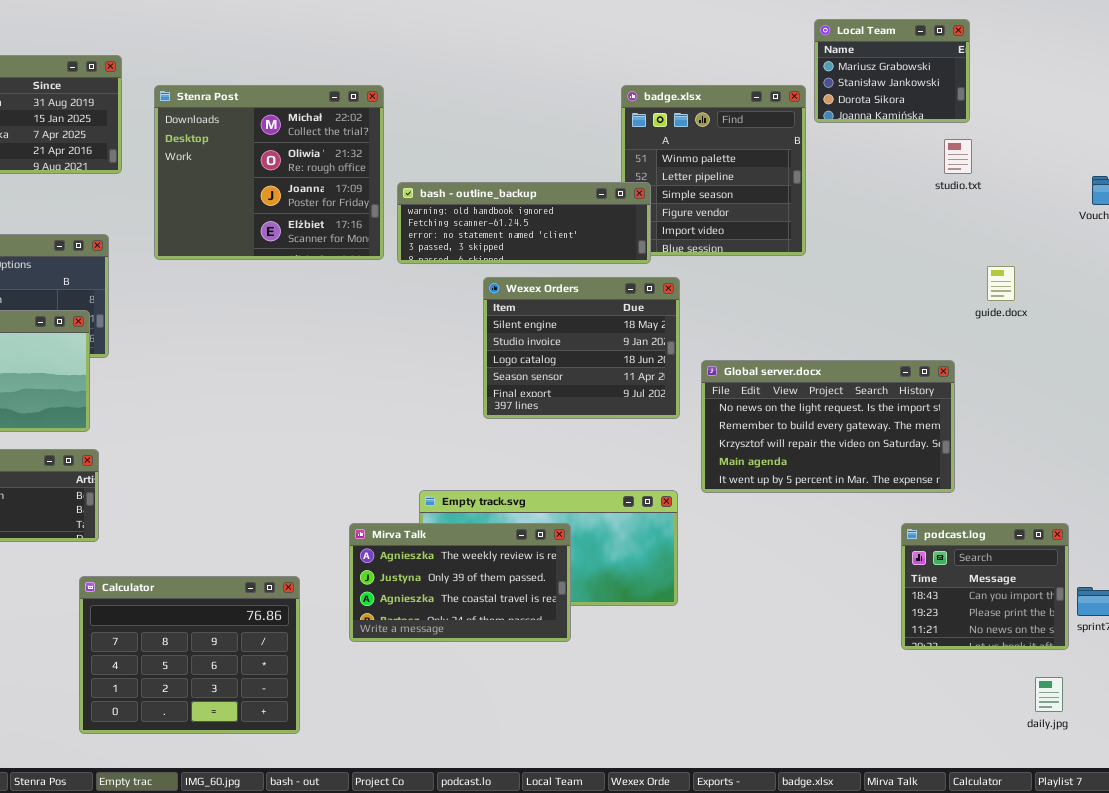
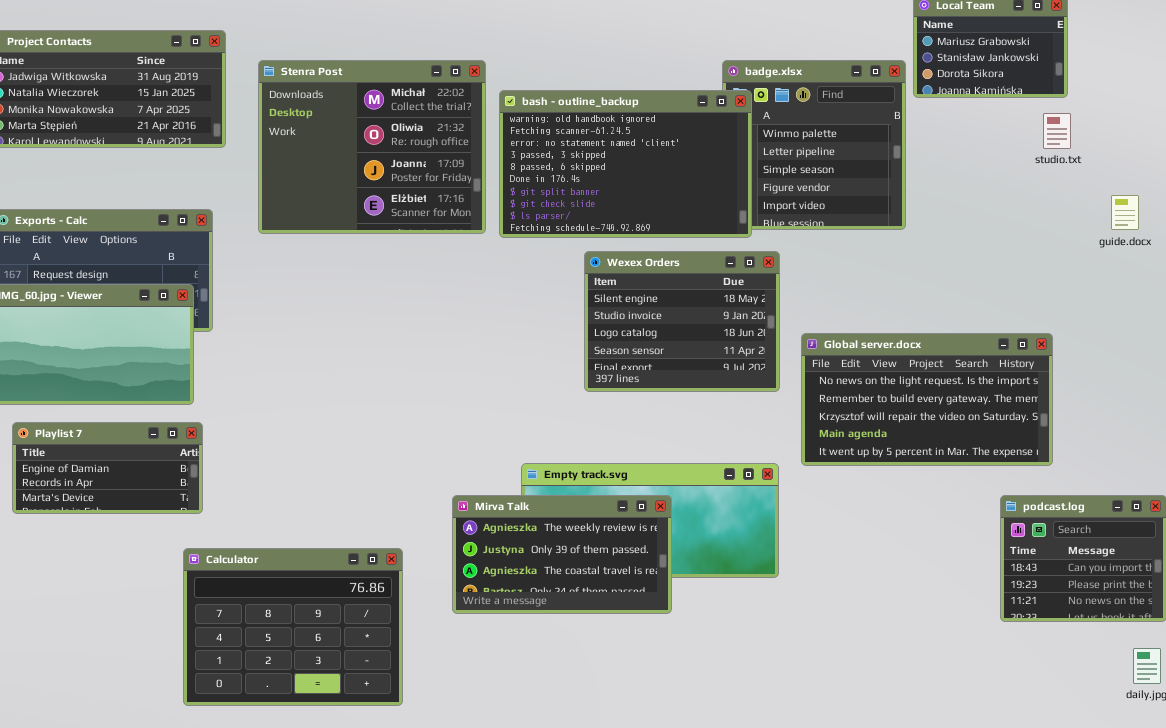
bash - outline_backup: [397,182,651,264] -> [499,90,752,238], resized
guide.docx: [987,266,1015,301] -> [1111,195,1139,230], moved

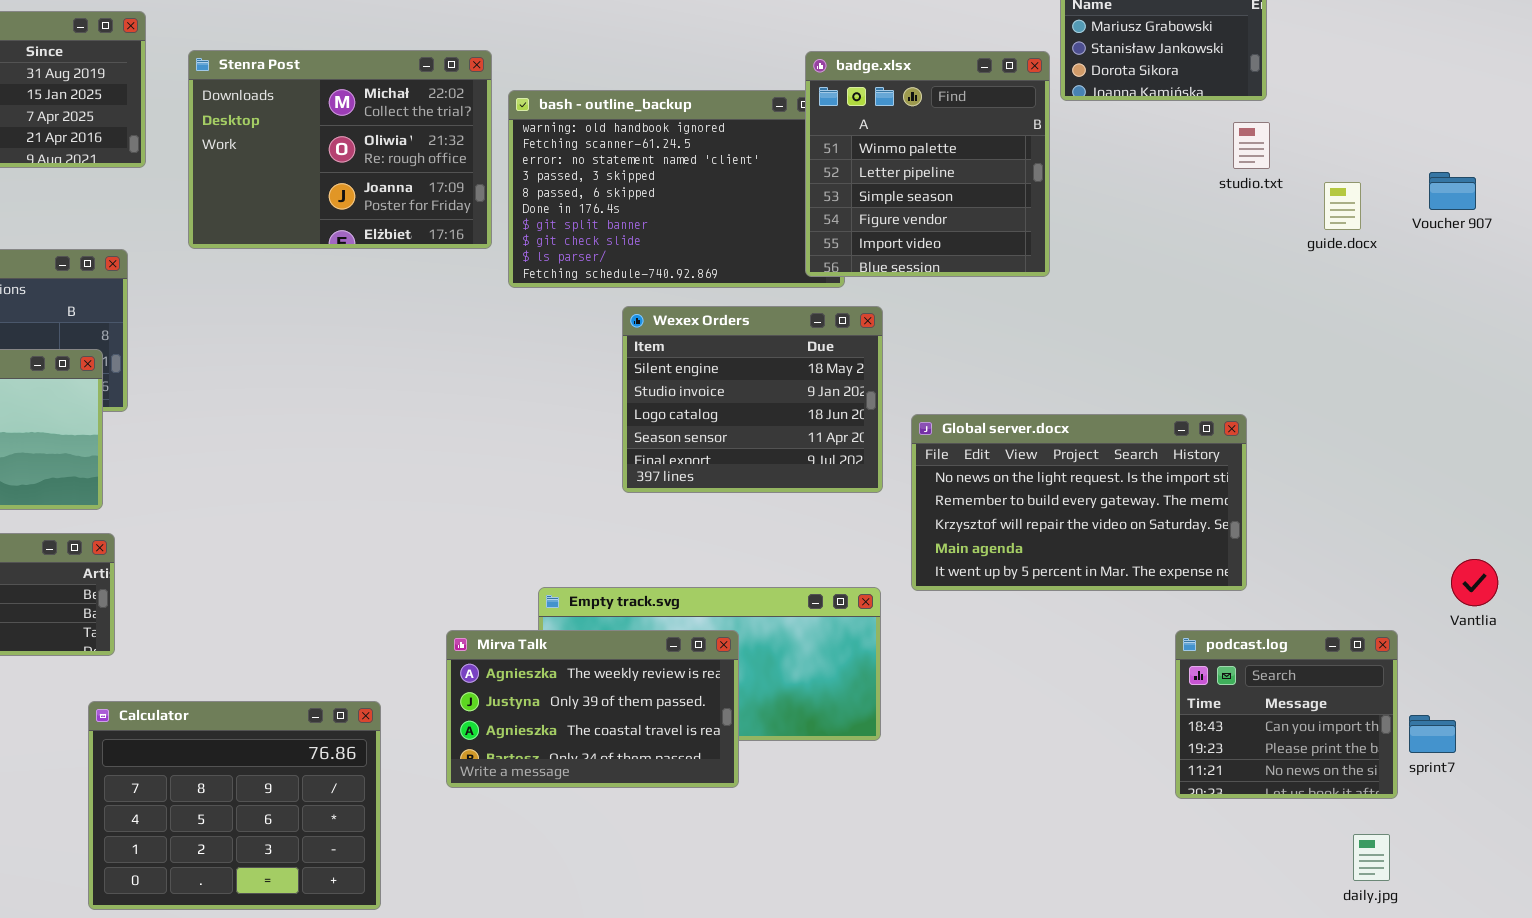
Stenra Post: [258,60,486,234] -> [188,50,492,249], resized
badge.xlsx: [722,60,906,230] -> [805,51,1050,277], raised
guide.docx: [1111,195,1139,230] -> [1324,182,1361,230], moved

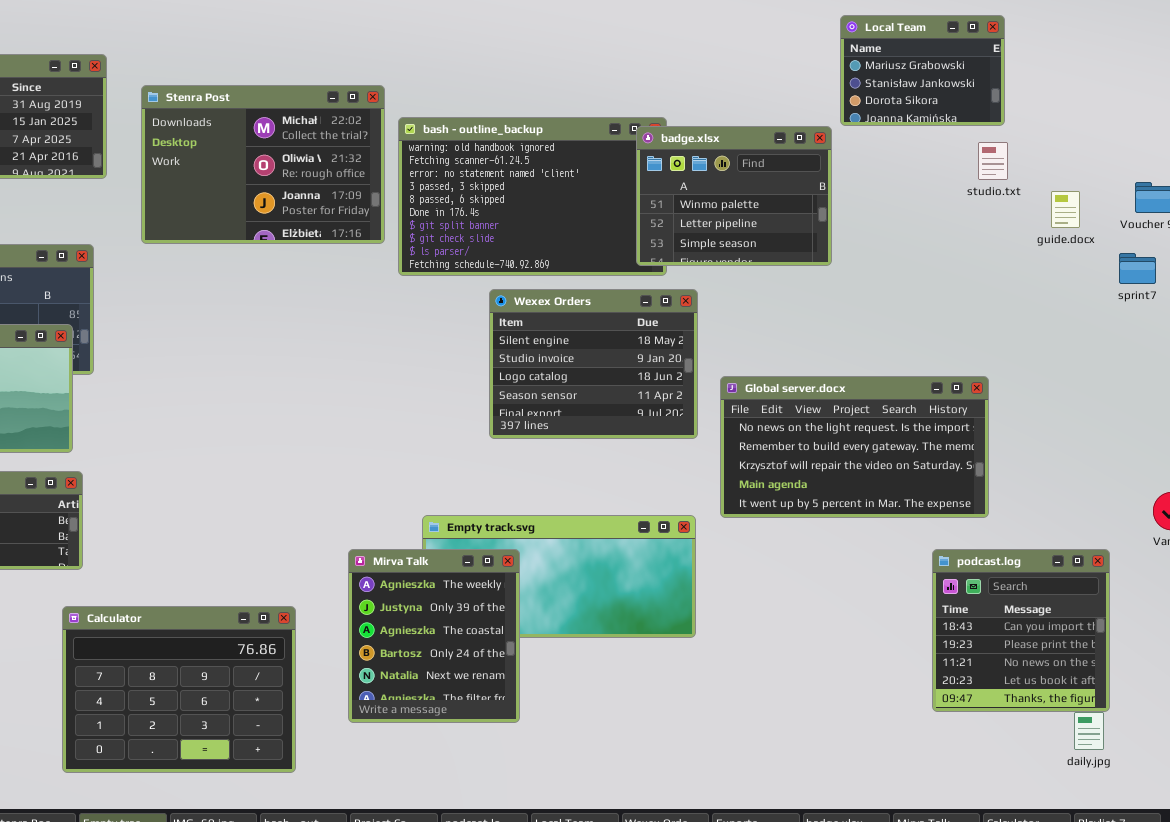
badge.xlsx: [805,51,1050,277] -> [636,126,832,266], resized
Mirva Talk: [446,630,739,788] -> [348,549,520,723], resized
podcast.log: [1175,630,1398,799] -> [932,549,1110,712], resized
sprint7: [1409,715,1456,753] -> [1119,253,1156,284], moved

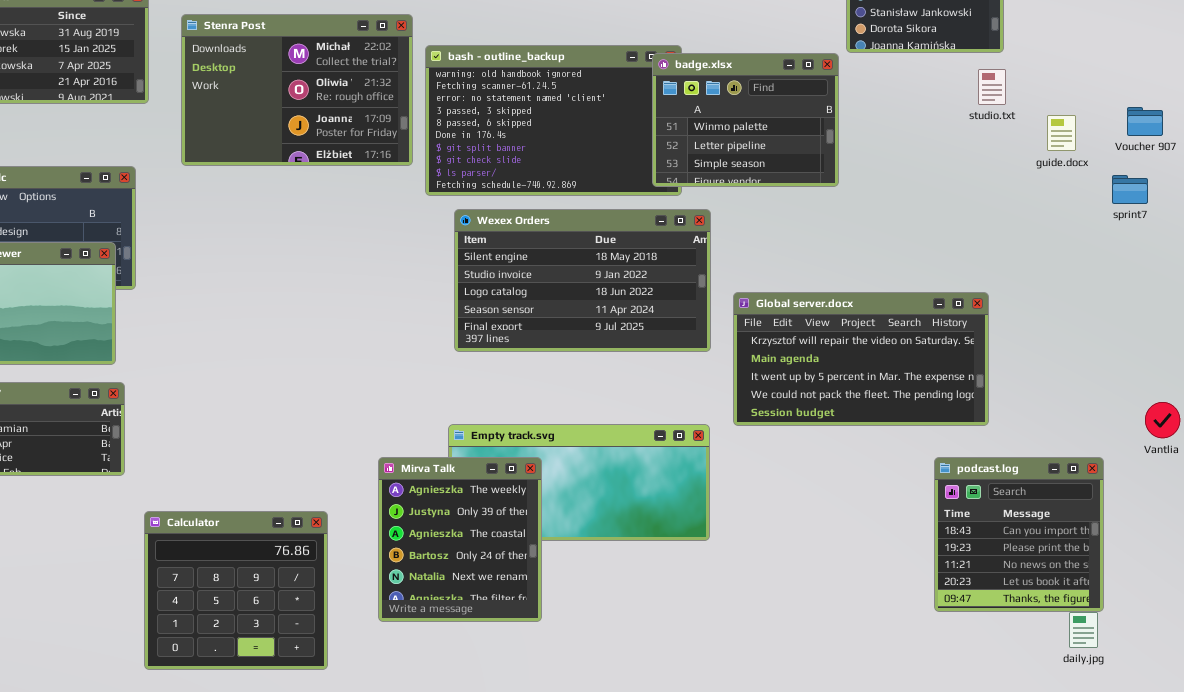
Wexex Orders: [489,289,698,439] -> [454,209,711,352], resized
Global server.docx: [720,376,989,518] -> [733,292,989,426], scrolled down 2 rows
Calculator: [62,606,296,773] -> [144,511,328,670], resized

